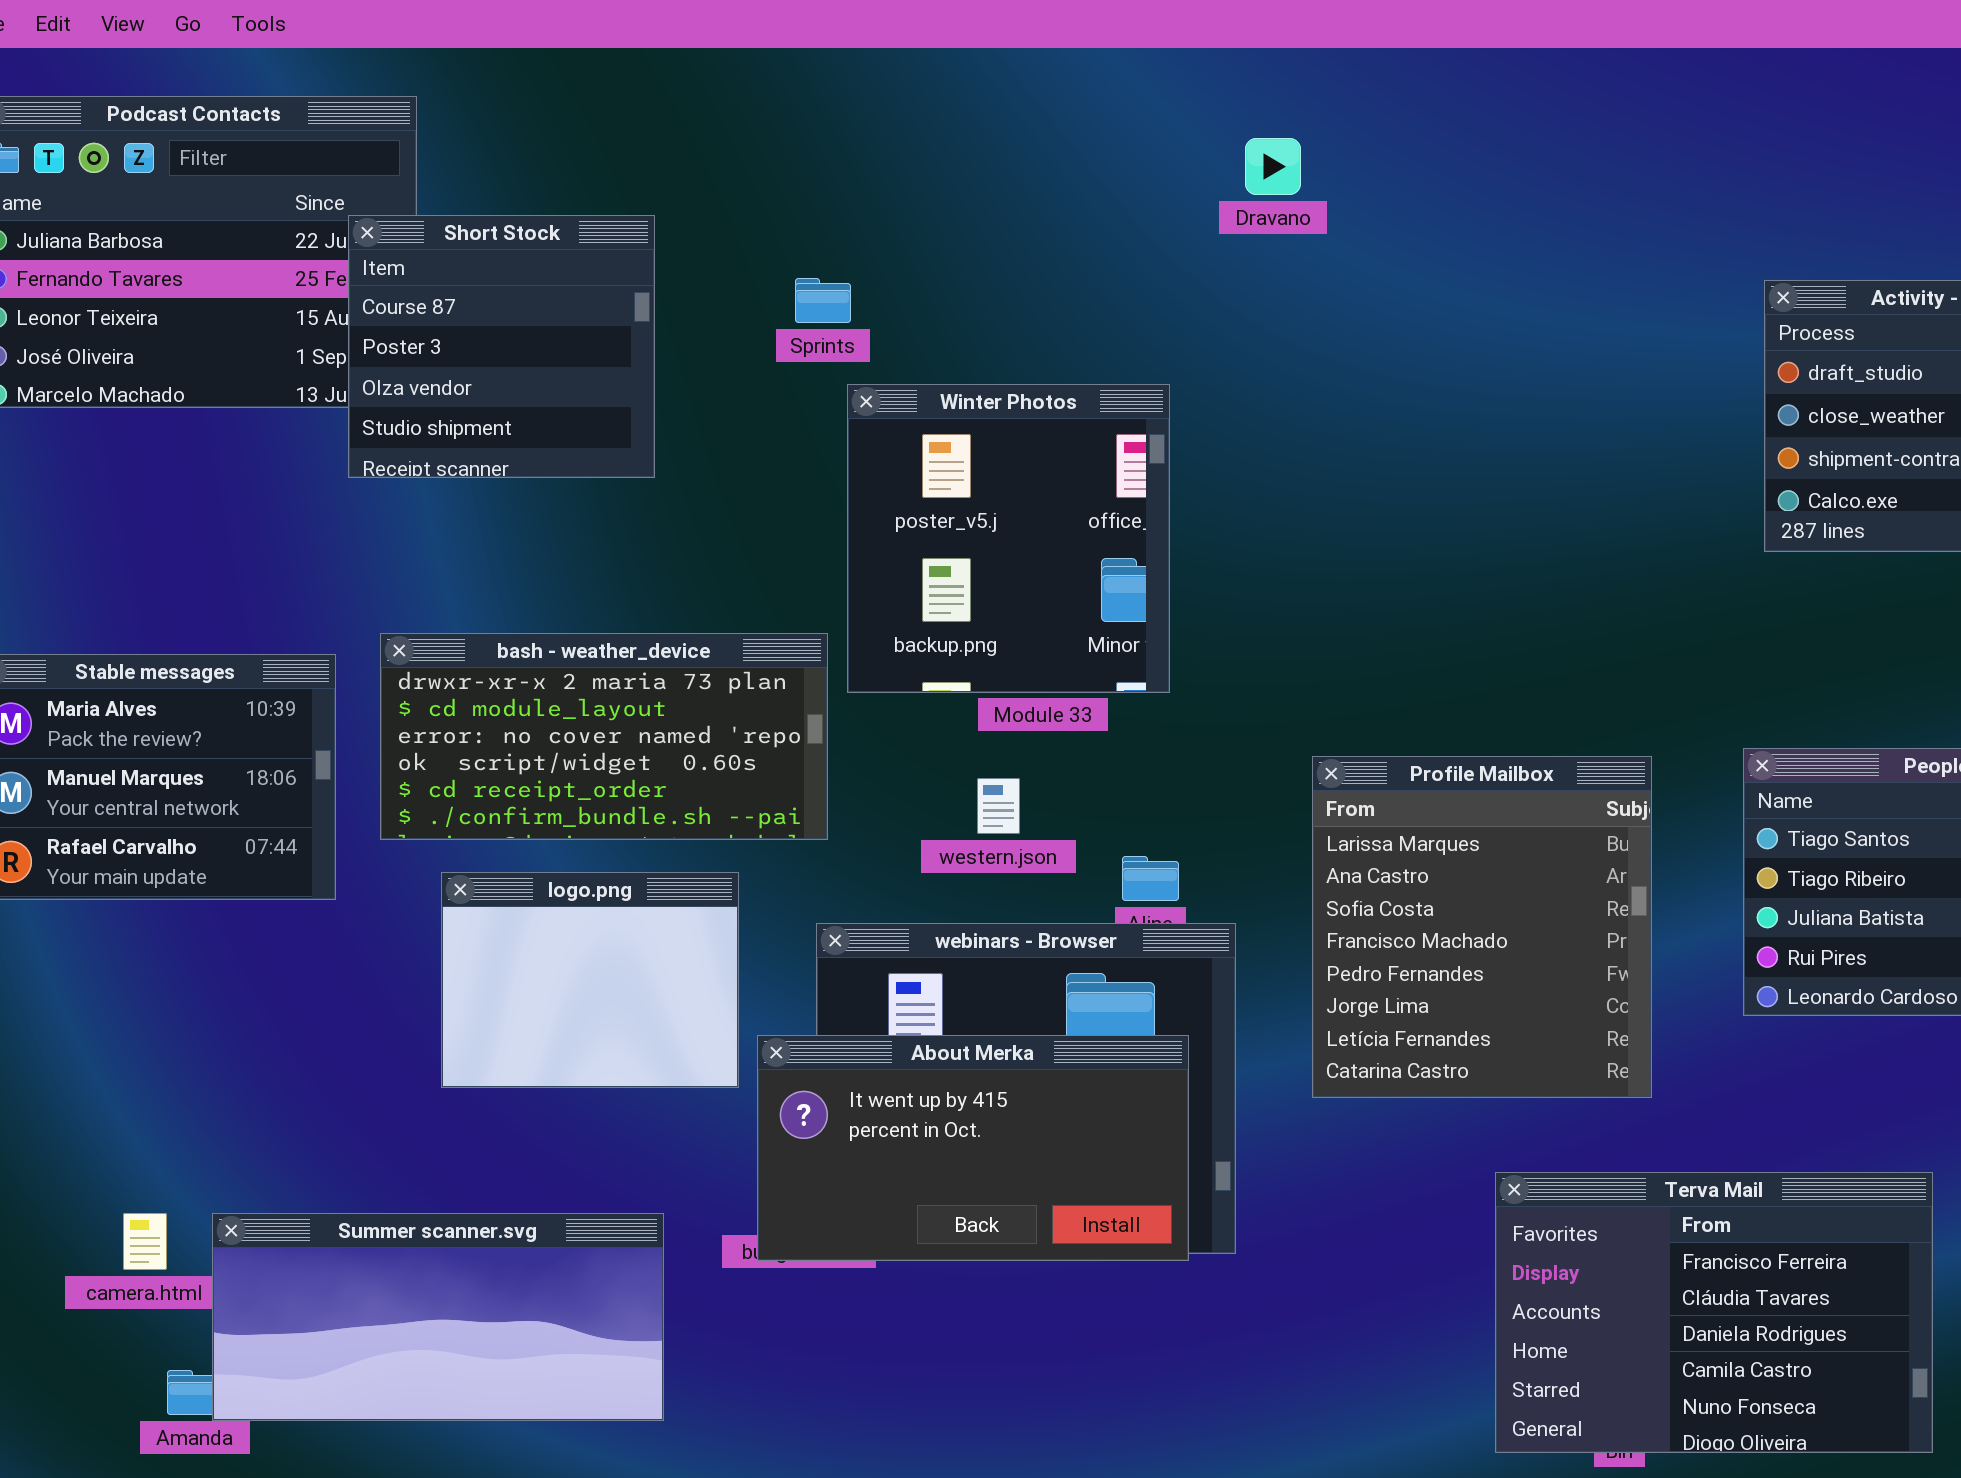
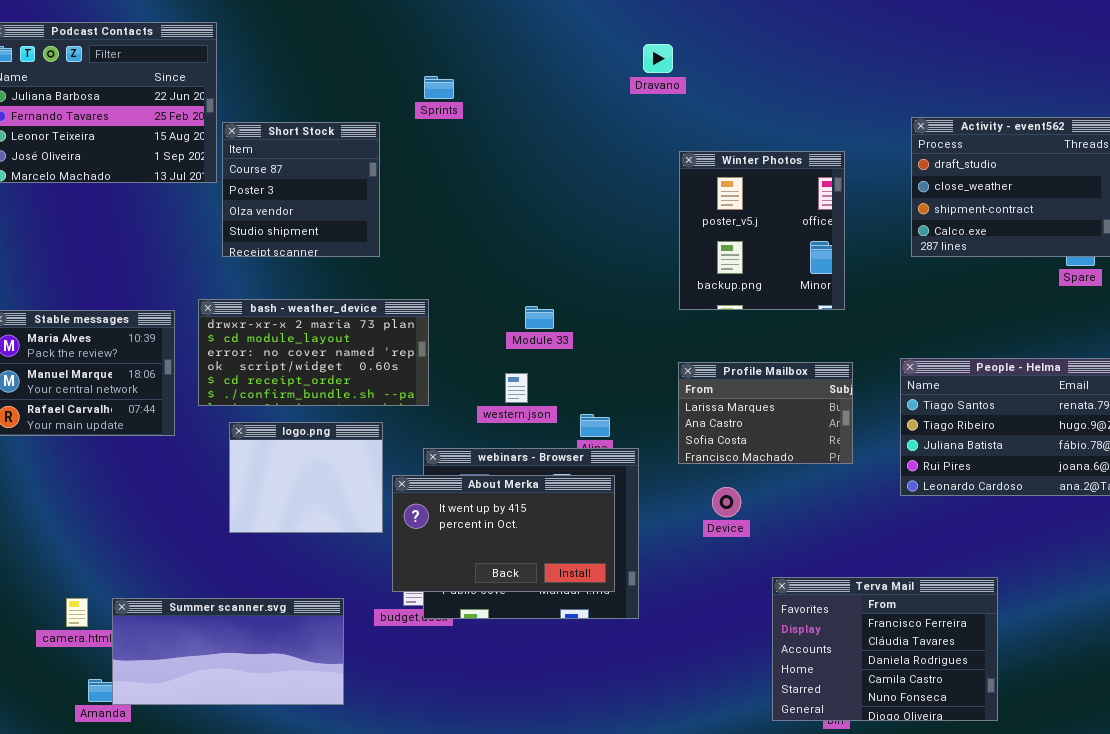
Short Stock: [348,215,655,478] -> [222,122,380,257], moved
Sprints: [795,278,851,323] -> [424,76,454,99], moved
Winter Photos: [847,384,1170,693] -> [679,151,845,310], moved
Profile Mailbox: [1312,756,1652,1098] -> [678,362,853,464], resized
About Merka: [757,1035,1189,1261] -> [392,475,615,592], moved

